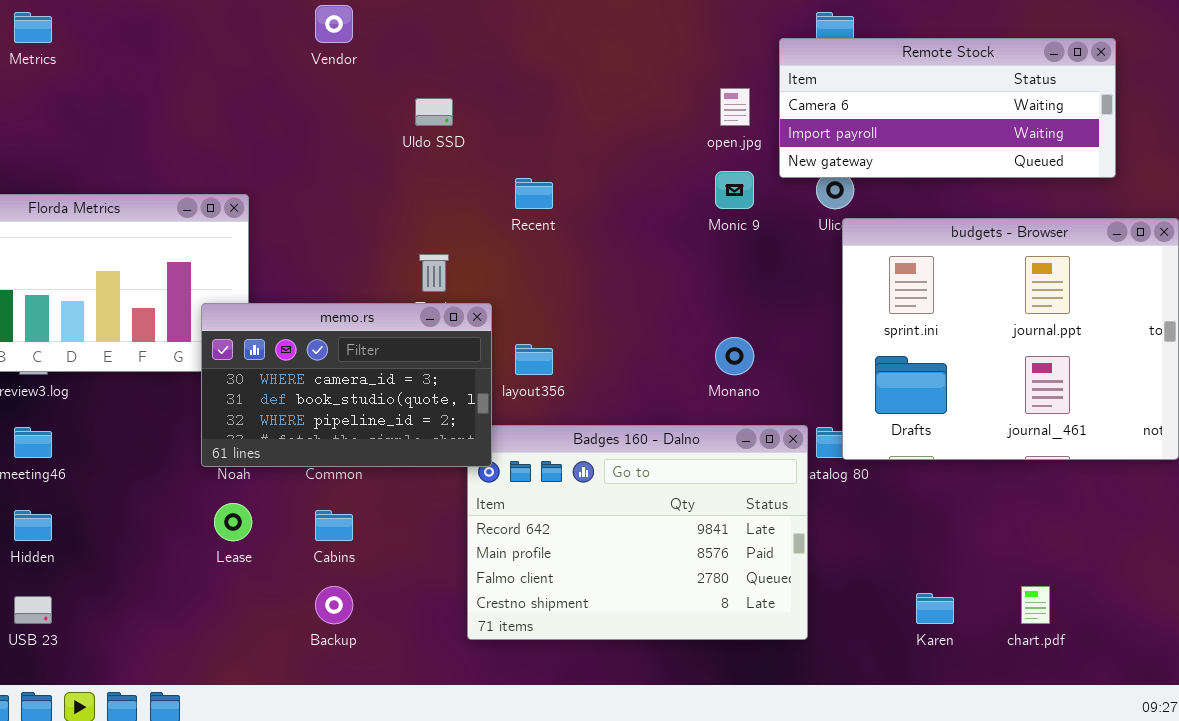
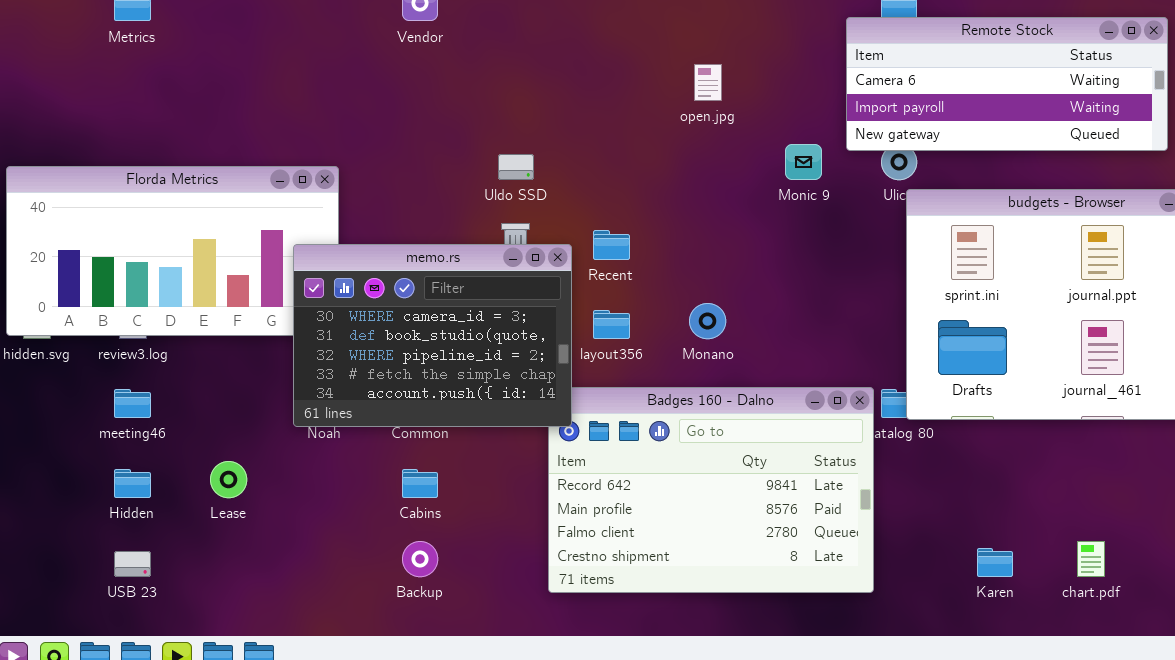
open.jpg: [720,88,750,126] -> [694,64,722,101], moved
Uldo SSD: [415,98,453,126] -> [498,154,534,180], moved
Recent: [515,178,553,209] -> [593,230,630,260], moved
memo.rs: [201,303,492,467] -> [293,244,572,427], resized
Monano: [715,337,754,375] -> [689,303,726,339], moved
Lease: [214,503,252,541] -> [210,461,247,498], moved

